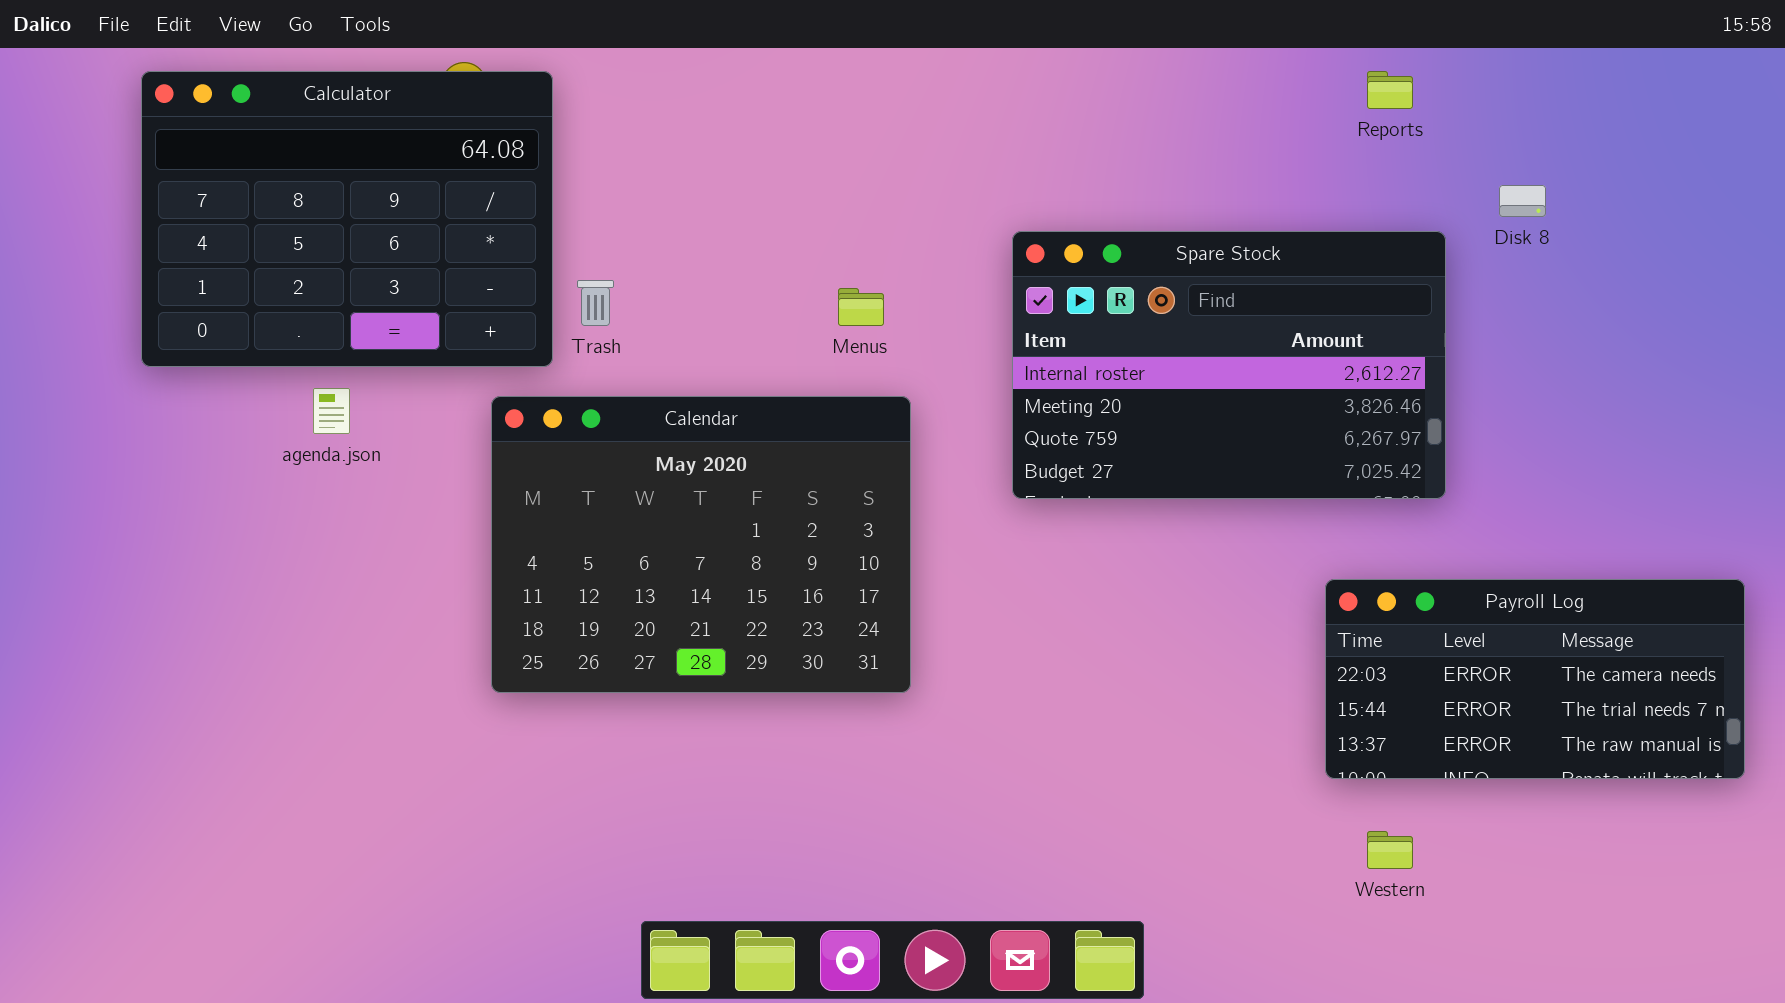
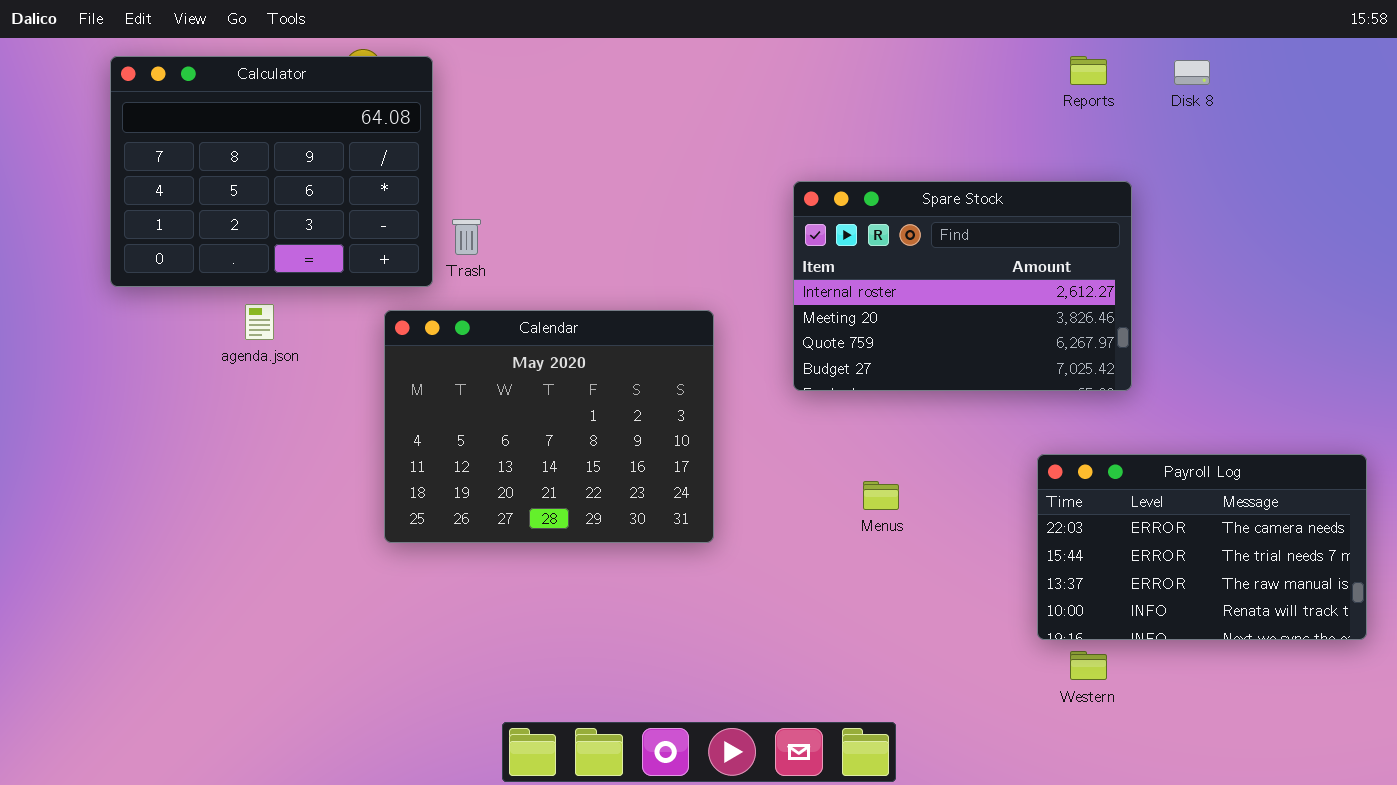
Disk 8: [1499,185,1546,217] -> [1174,60,1210,85], moved
Menus: [838,288,884,326] -> [863,481,899,510], moved
Payroll Log: [1325,579,1745,779] -> [1037,454,1367,640], resized

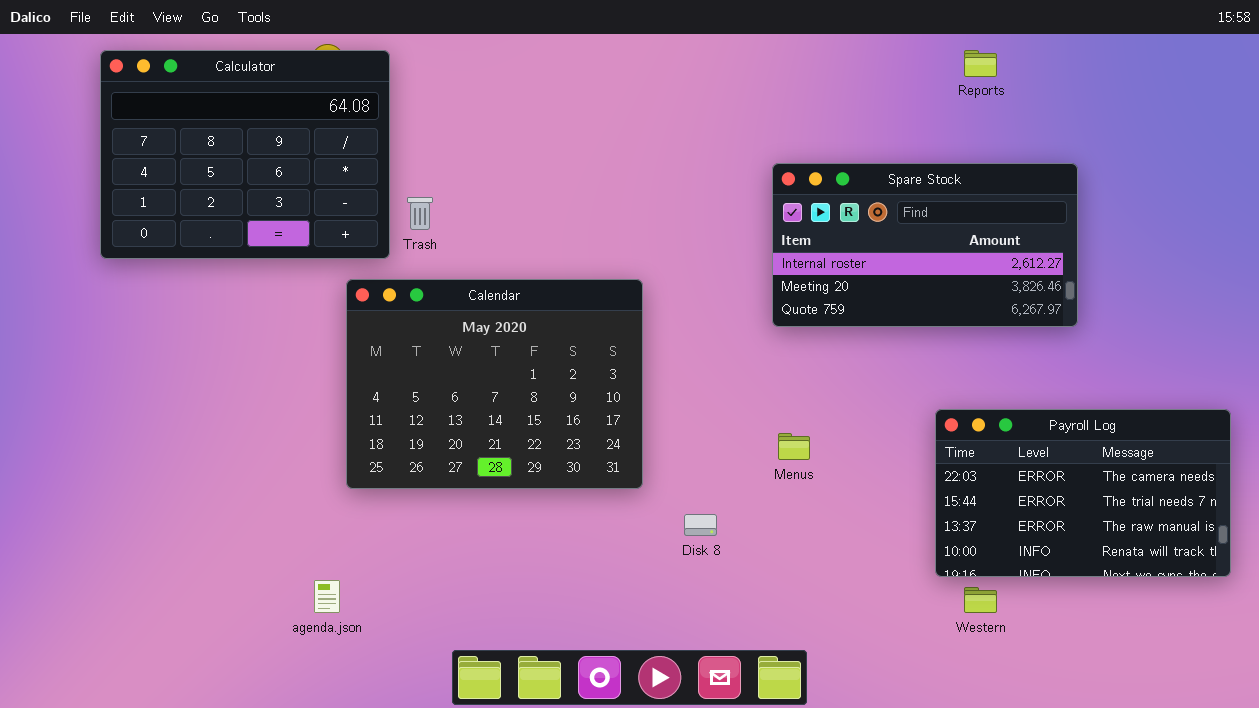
Disk 8: [1174,60,1210,85] -> [684,514,717,536], moved
Spare Stock: [793,181,1132,391] -> [772,163,1078,327], moved, resized
agenda.json: [245,304,274,340] -> [314,580,340,613], moved

